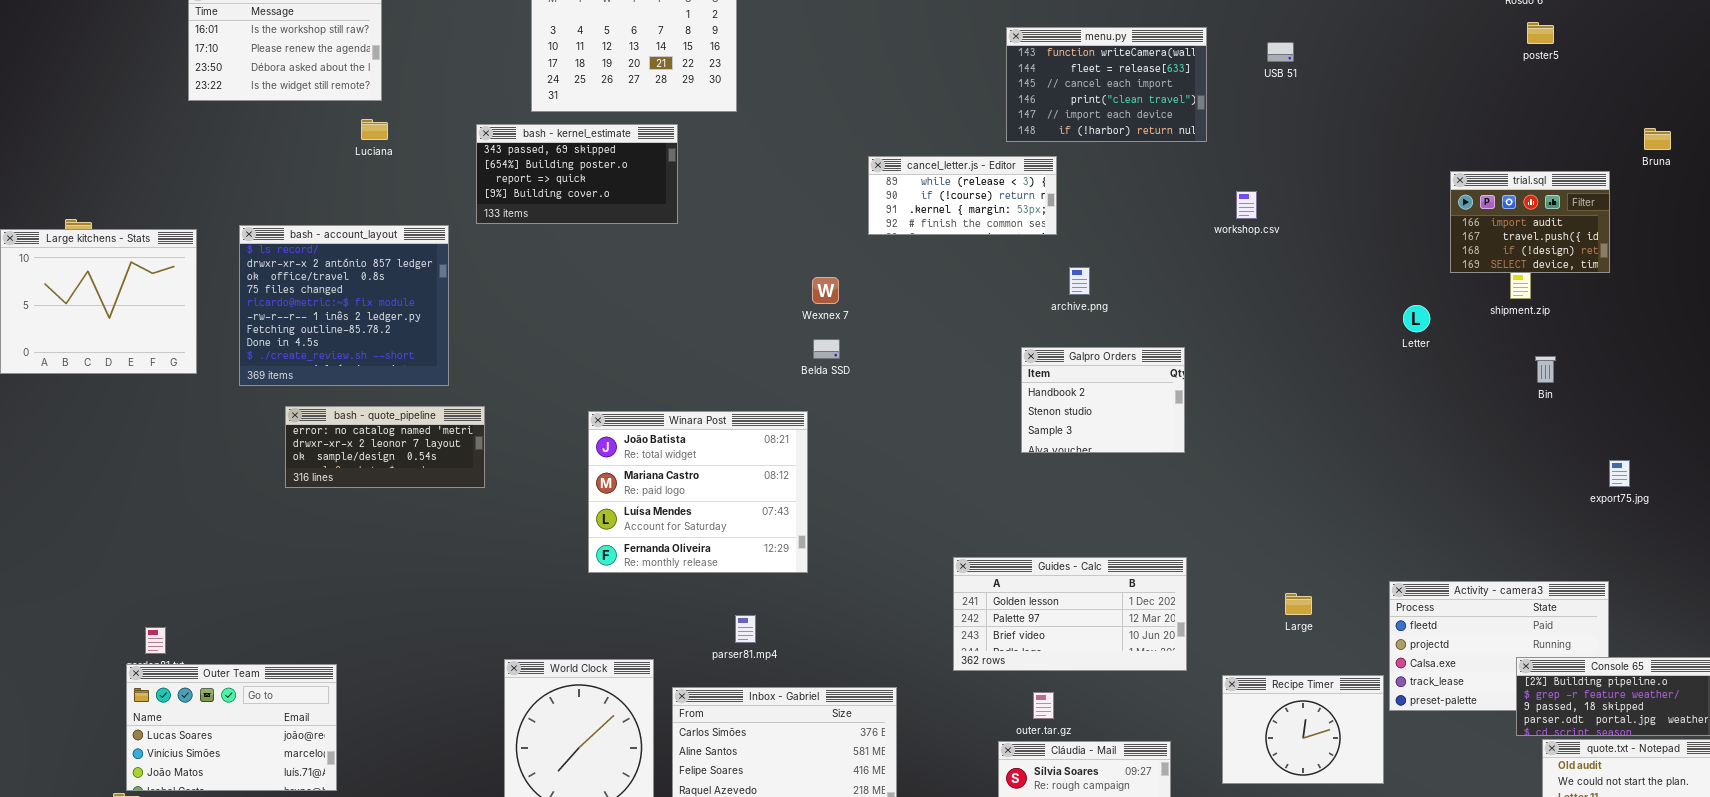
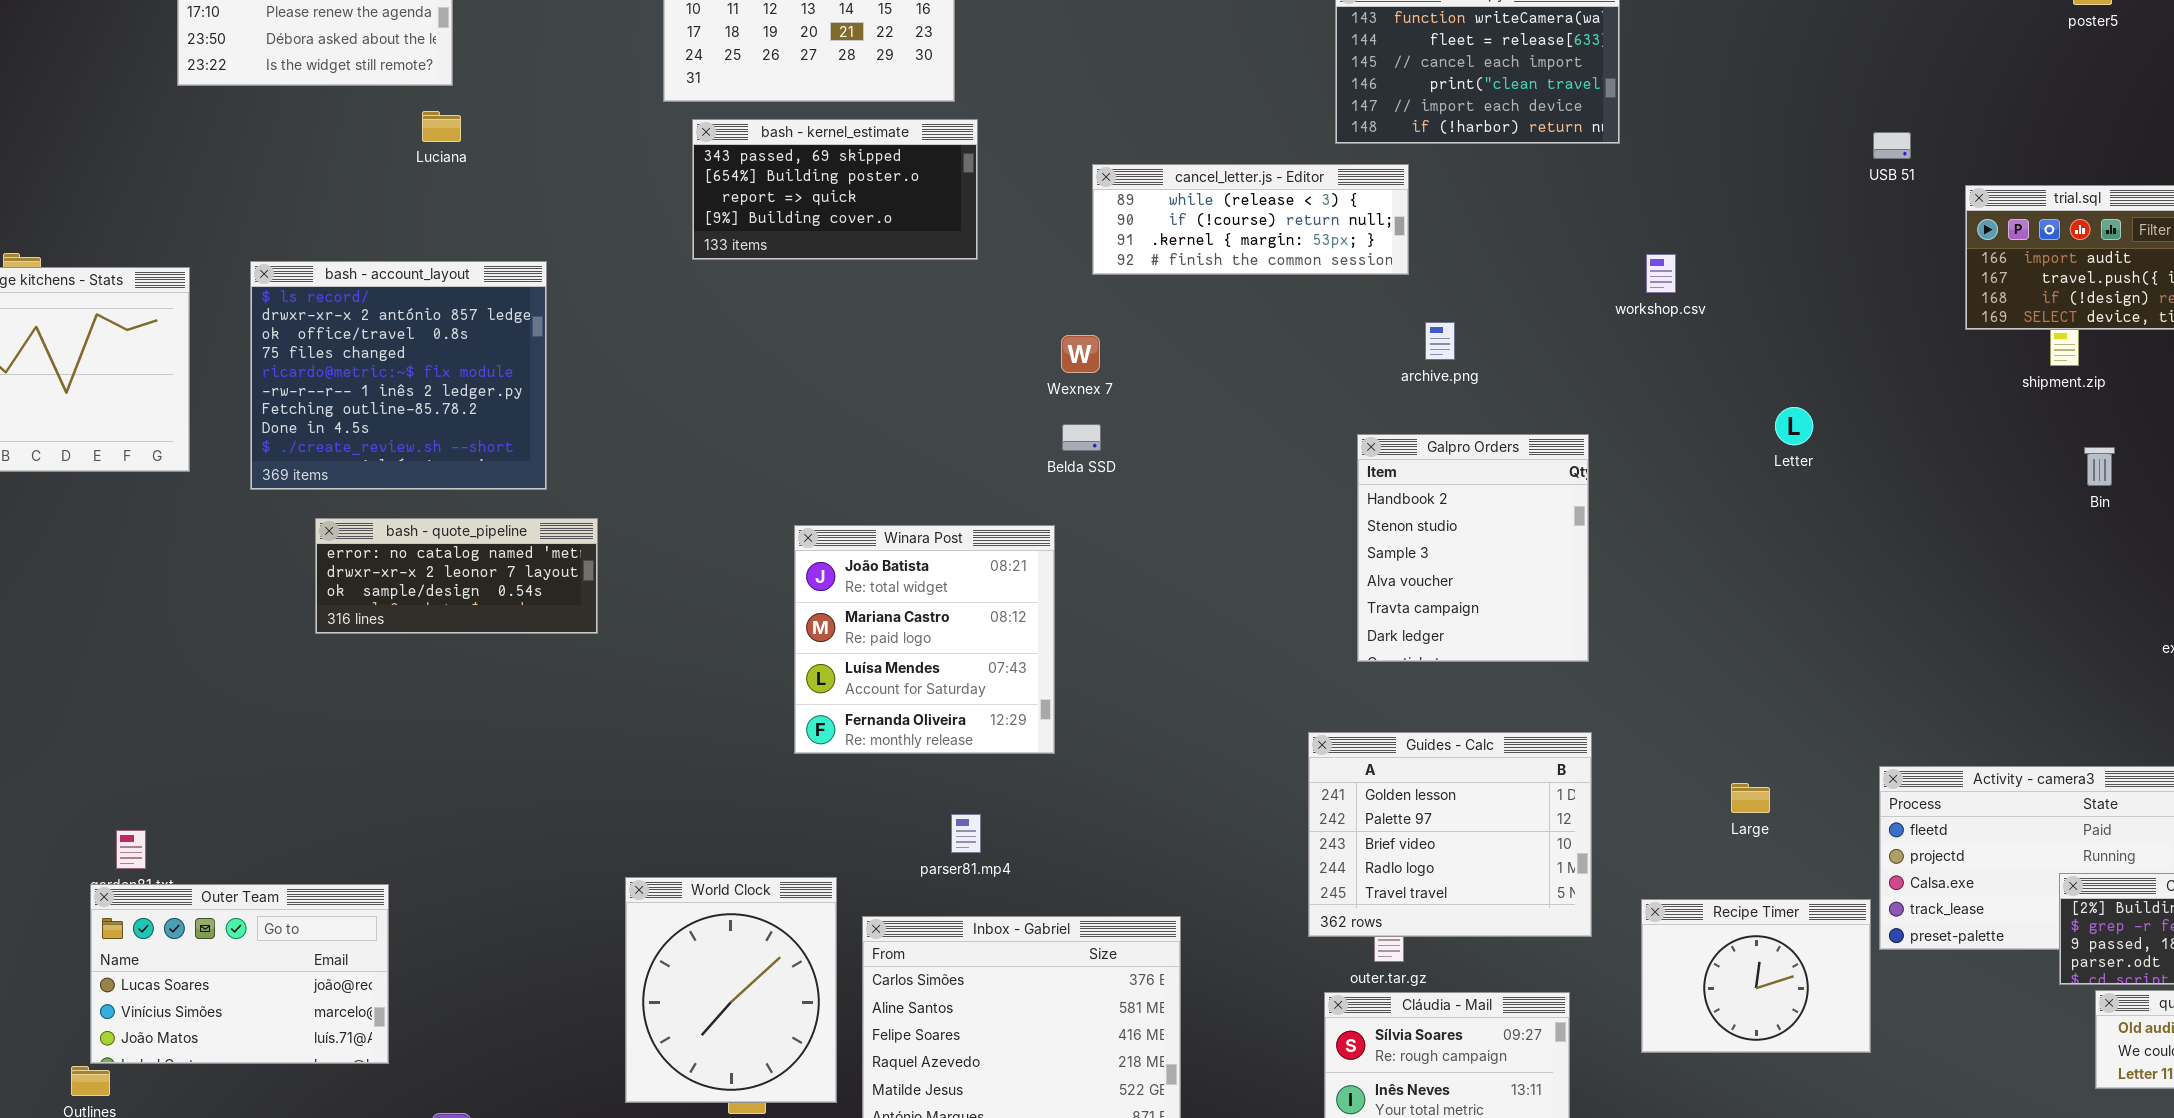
USB 51: [1267,42,1294,62] -> [1873,132,1911,159], moved
bash - kernel_estimate: [476,124,678,224] -> [692,119,978,260], moved
cancel_letter.js - Editor: [868,156,1057,235] -> [1092,164,1409,275], resized
workshop.csv: [1236,191,1257,219] -> [1646,254,1676,293], moved
Letter: [1403,305,1430,332] -> [1775,407,1813,445], moved
Galpro Orders: [1021,347,1185,453] -> [1357,434,1589,662], resized
Winara Post: [588,411,808,573] -> [794,525,1055,754], resized
Guides - Calc: [953,557,1187,671] -> [1308,732,1592,937], resized

